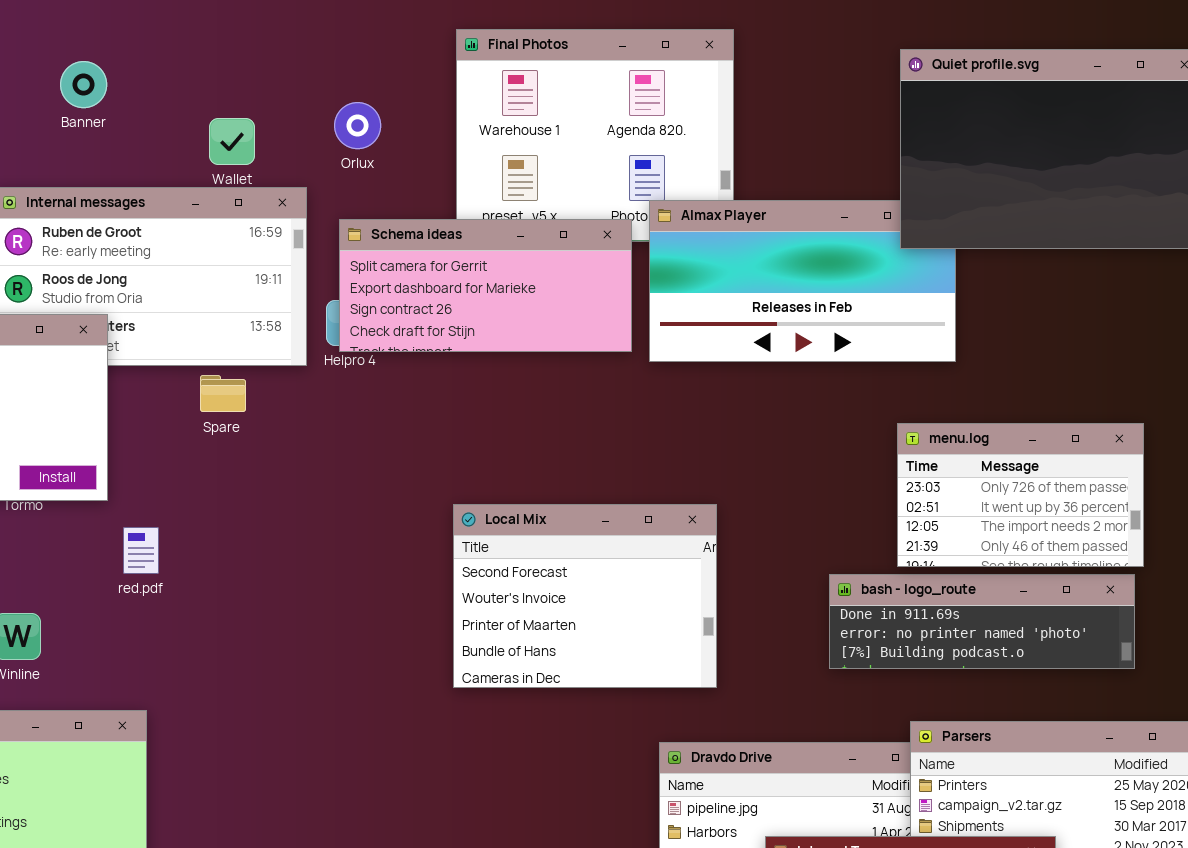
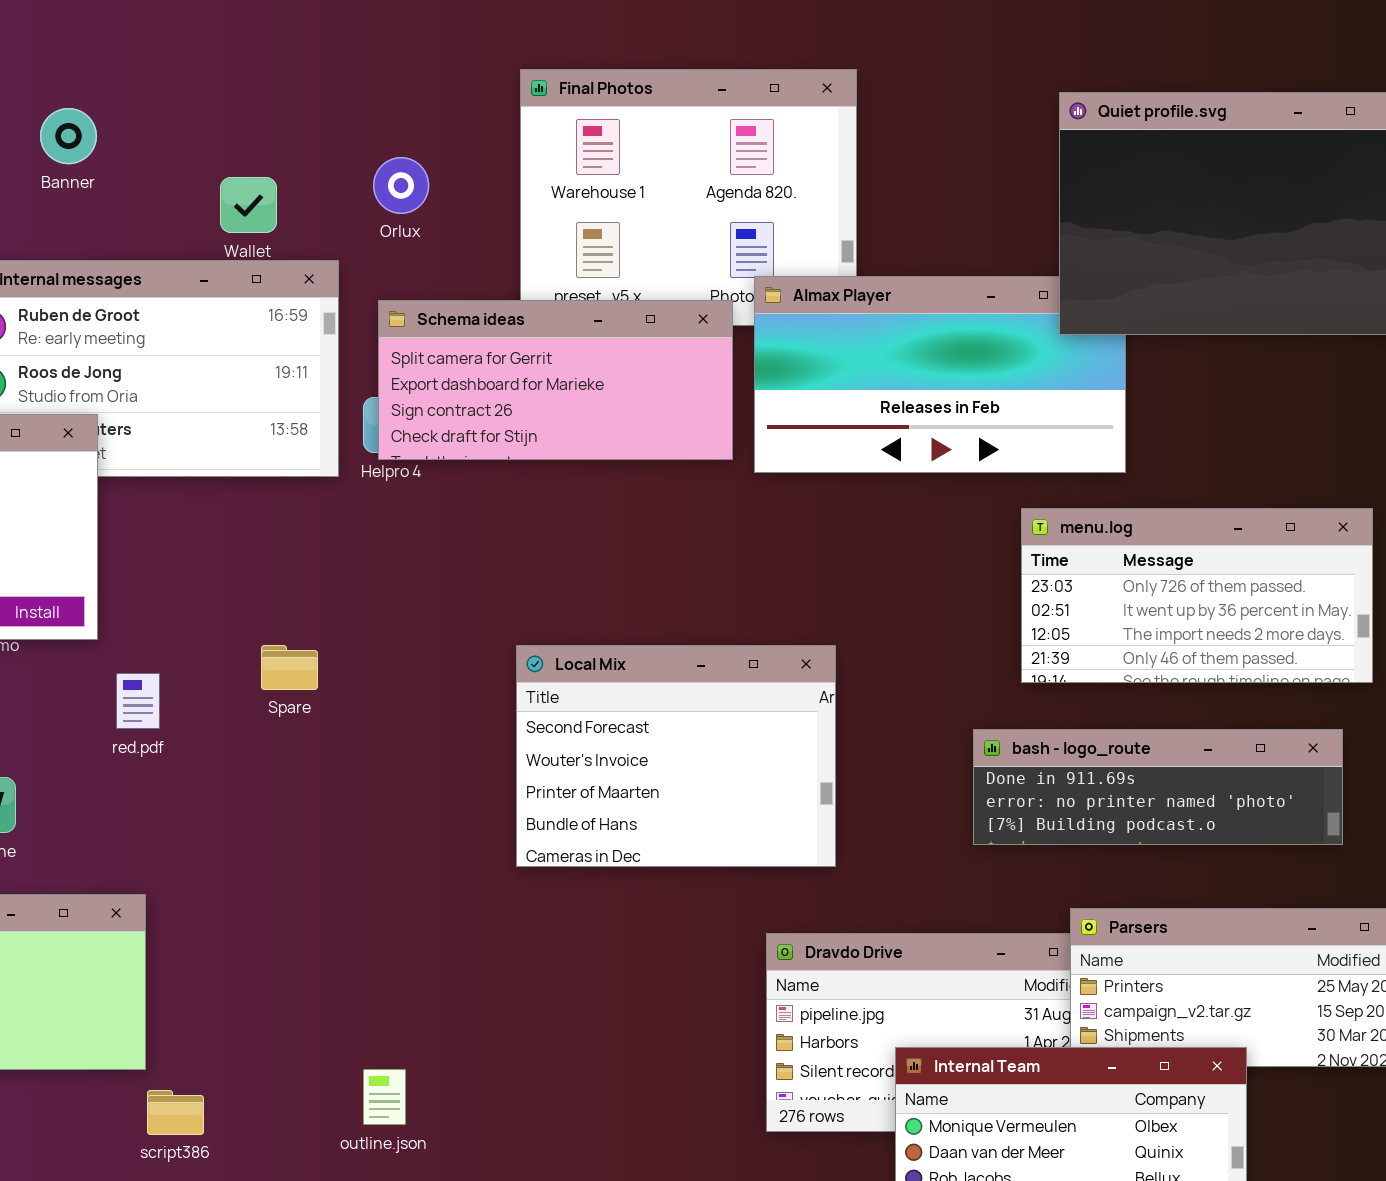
Spare: [200,375,246,412] -> [261,645,318,690], moved
menu.log: [897,423,1144,567] -> [1021,508,1373,683], moved, resized

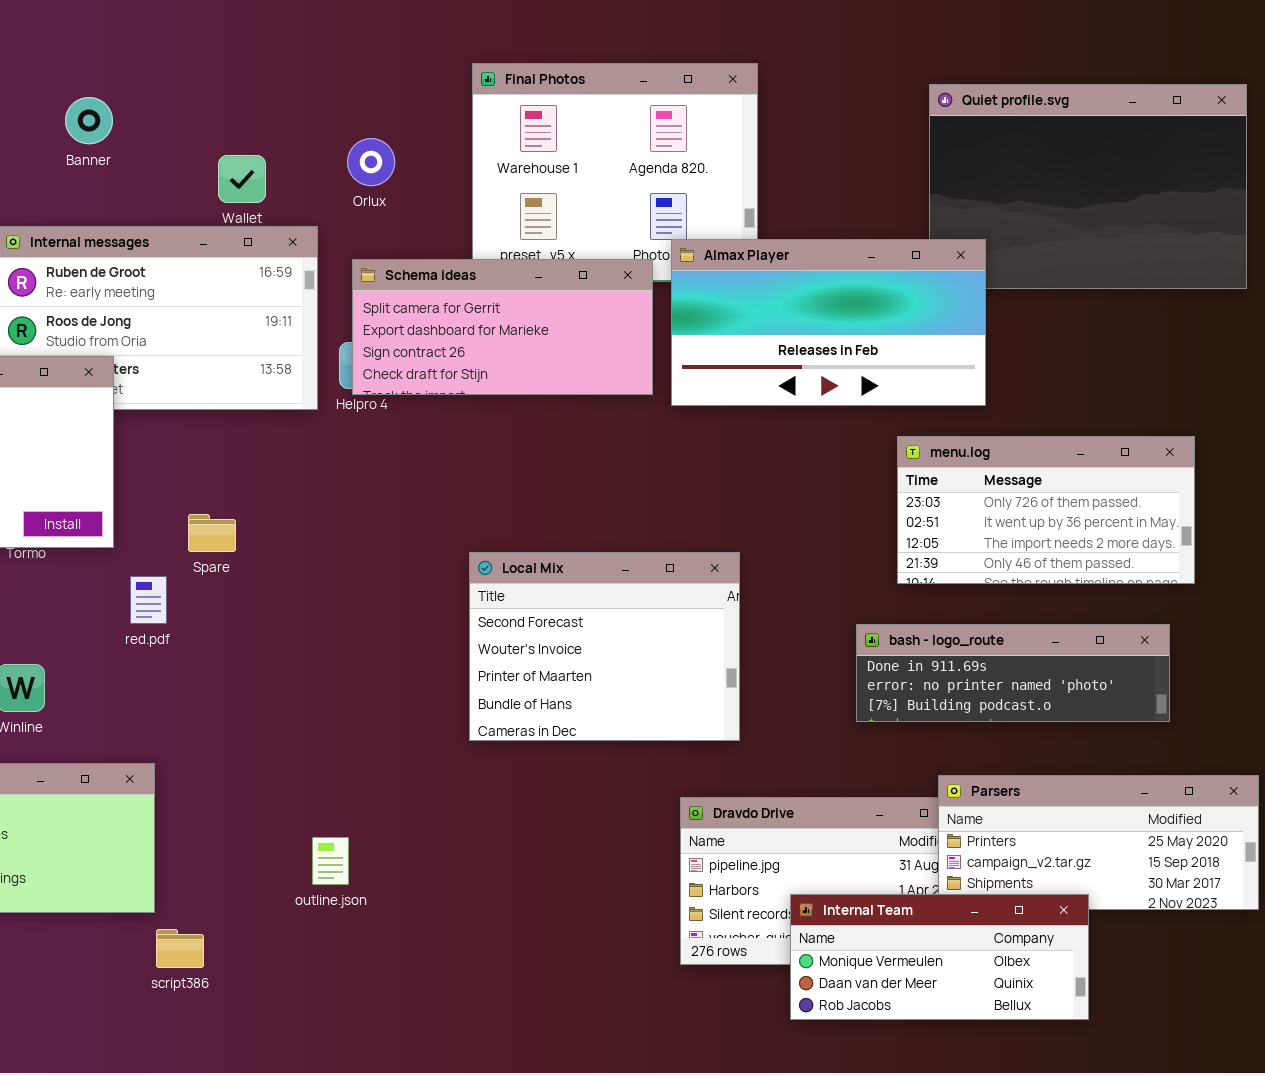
Almax Player: [754,276,1126,473] -> [671,239,986,406], raised
Spare: [261,645,318,690] -> [188,514,236,552], moved
outline.json: [363,1069,406,1125] -> [312,837,349,885], moved

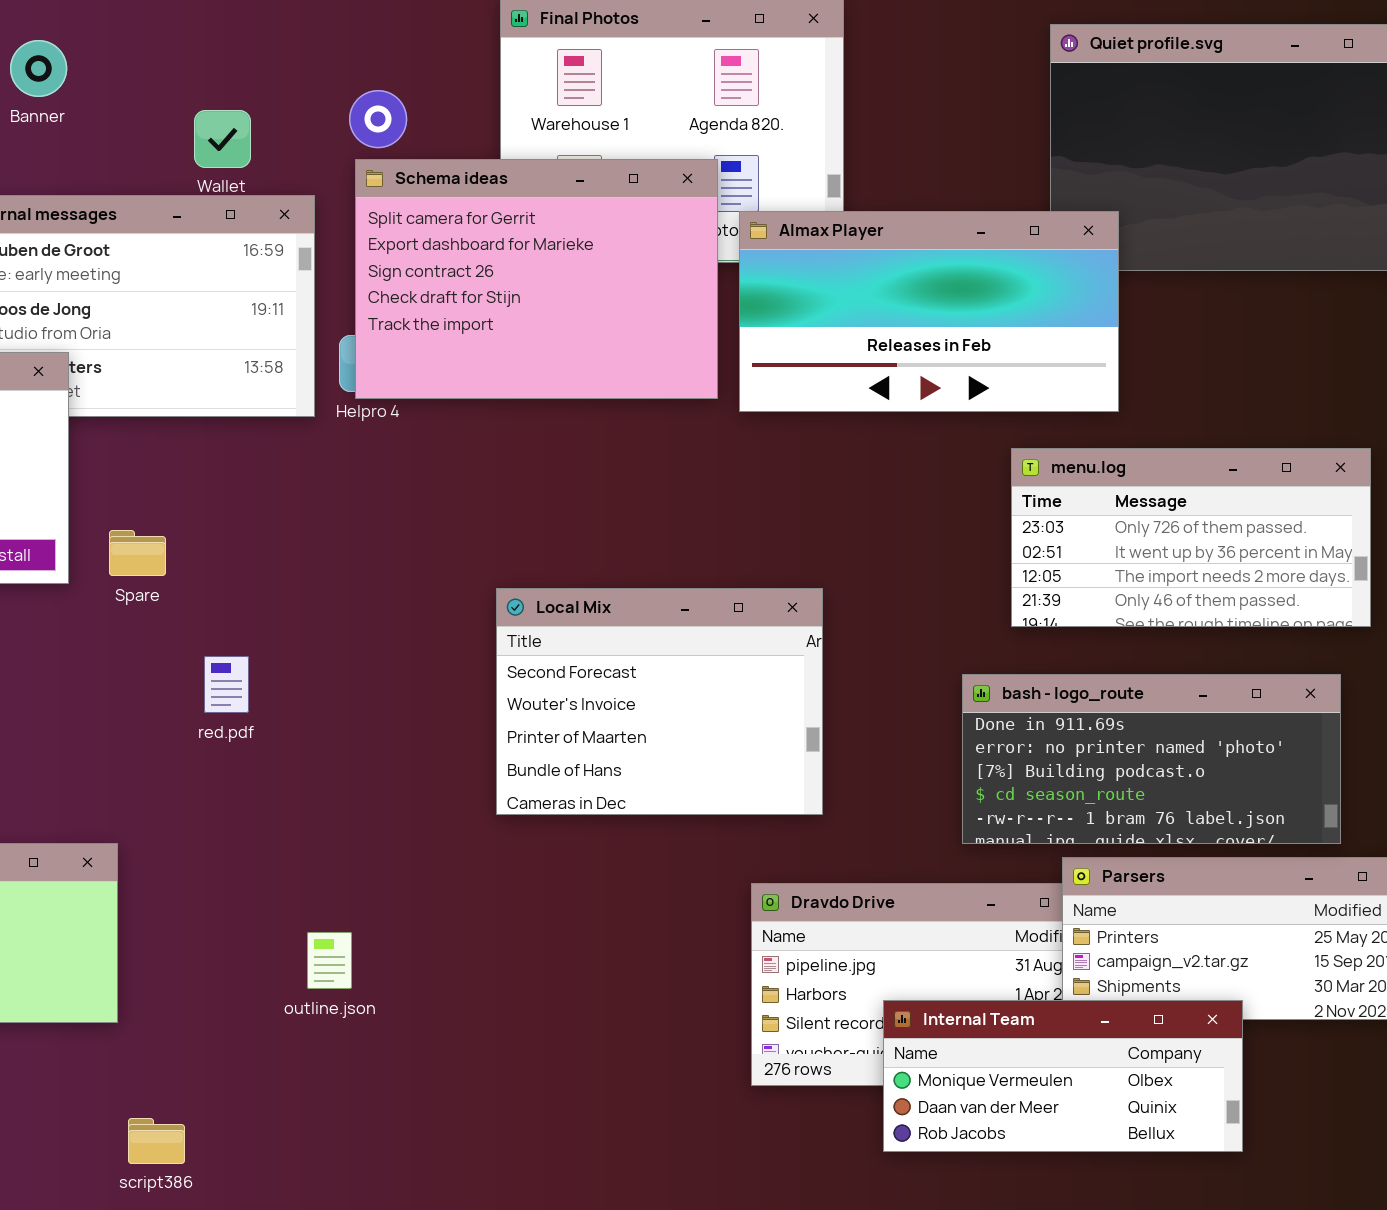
Schema ideas: [352,259,653,395] -> [355,159,718,399], resized
Spare: [188,514,236,552] -> [109,530,166,576], moved
red.pdf: [130,576,167,624] -> [204,656,249,713], moved
bash - logo_route: [856,624,1170,722] -> [962,674,1341,844], resized
script386: [156,929,204,968] -> [128,1118,185,1164], moved

